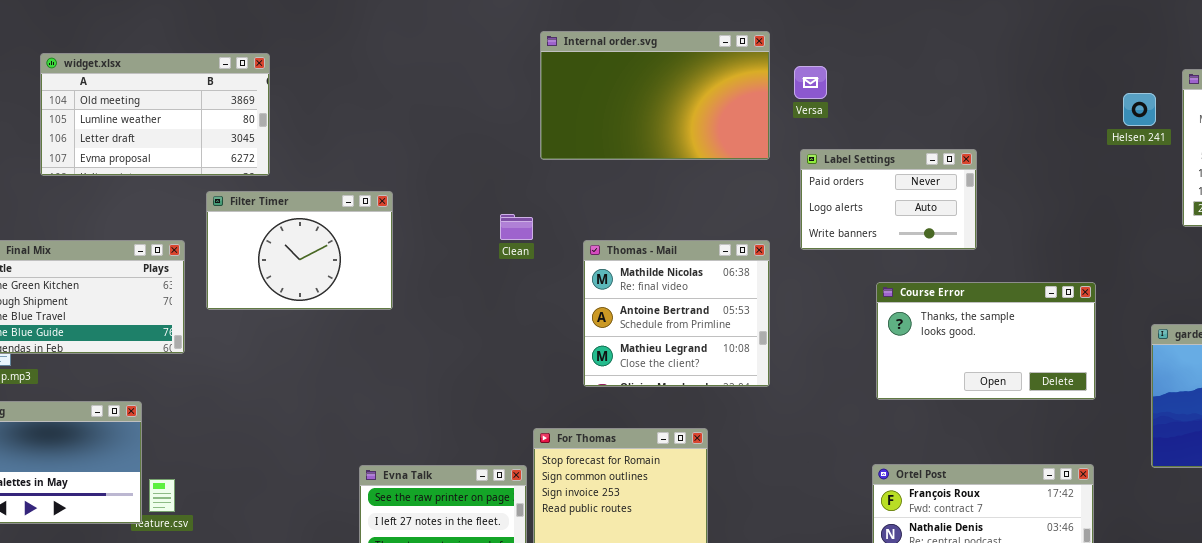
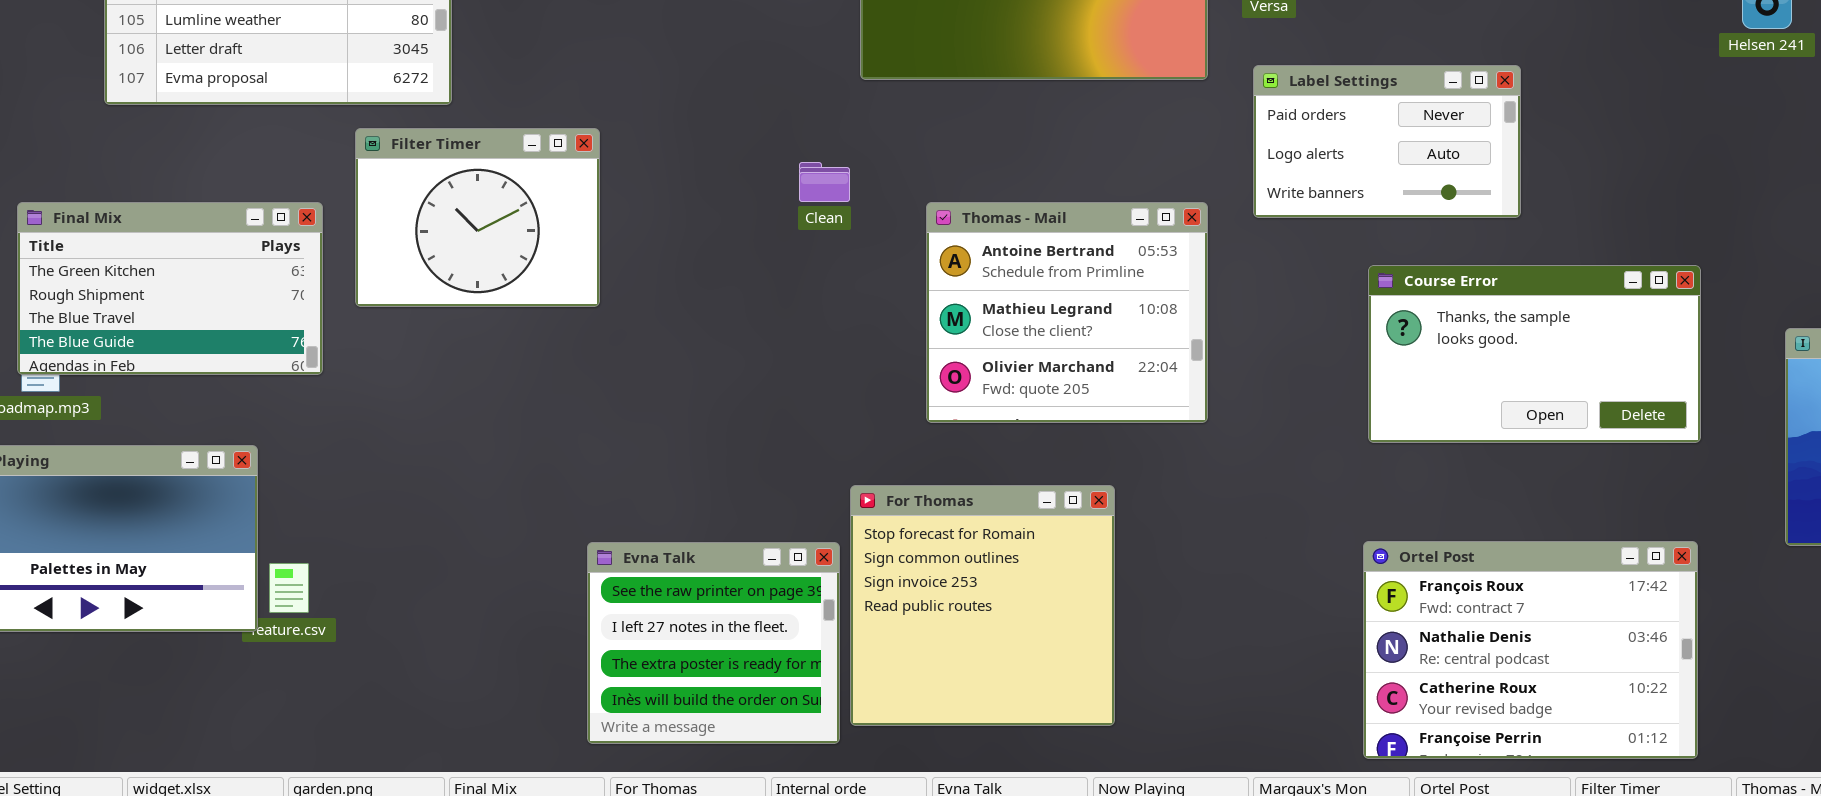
Filter Timer: [206,191,393,310] -> [355,128,600,307], resized
Thomas - Mail: [583,240,770,387] -> [926,202,1208,423], scrolled down 1 row

